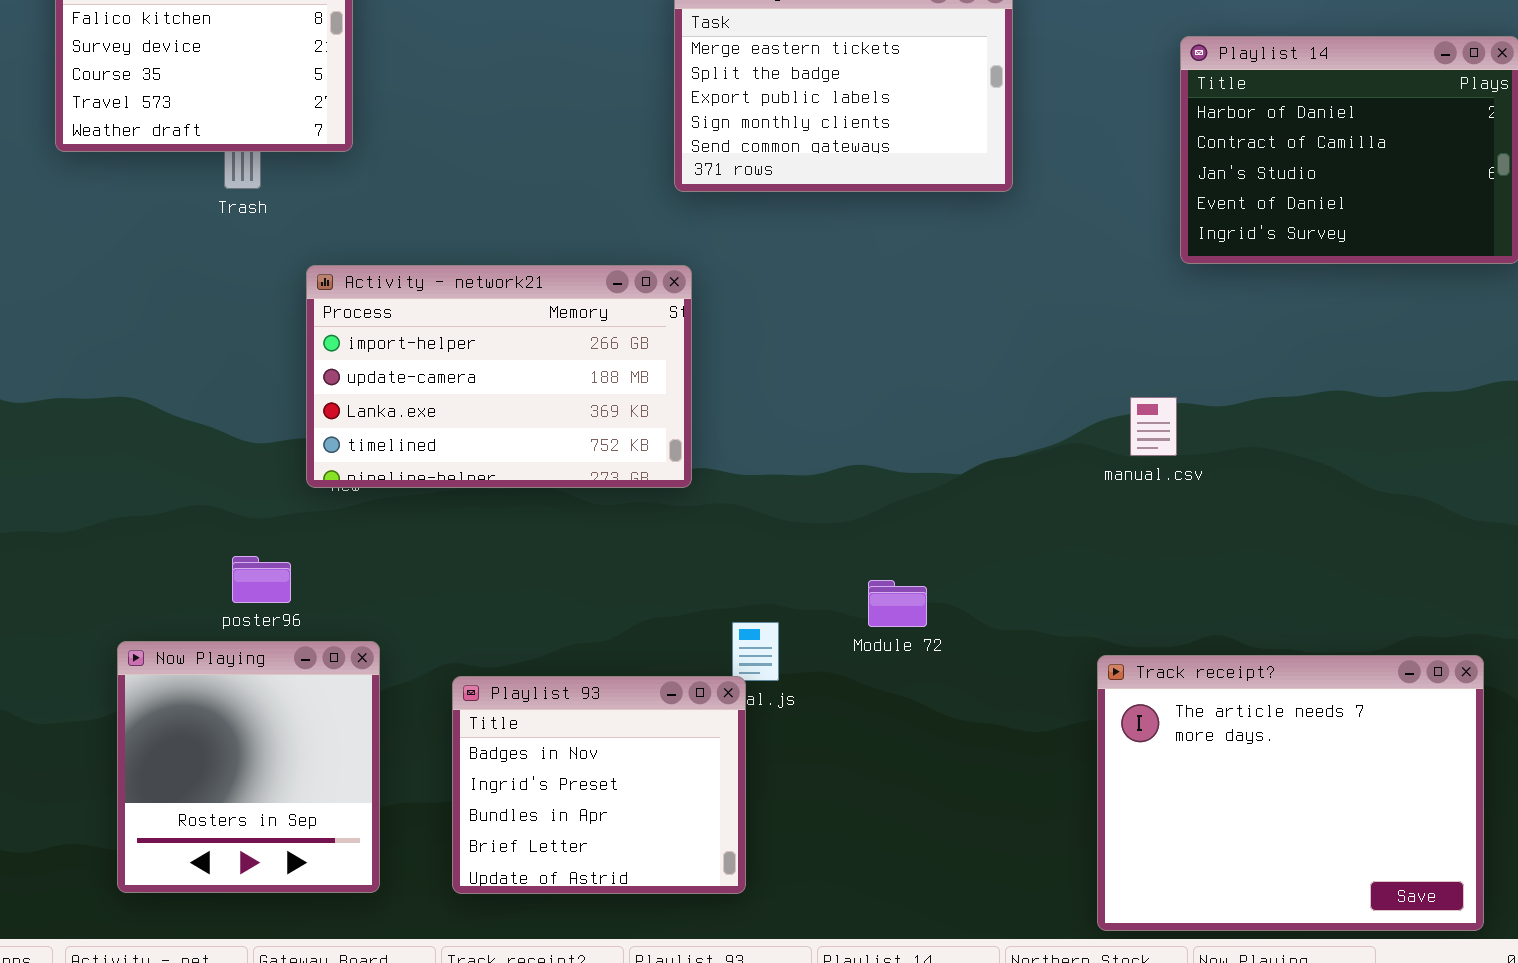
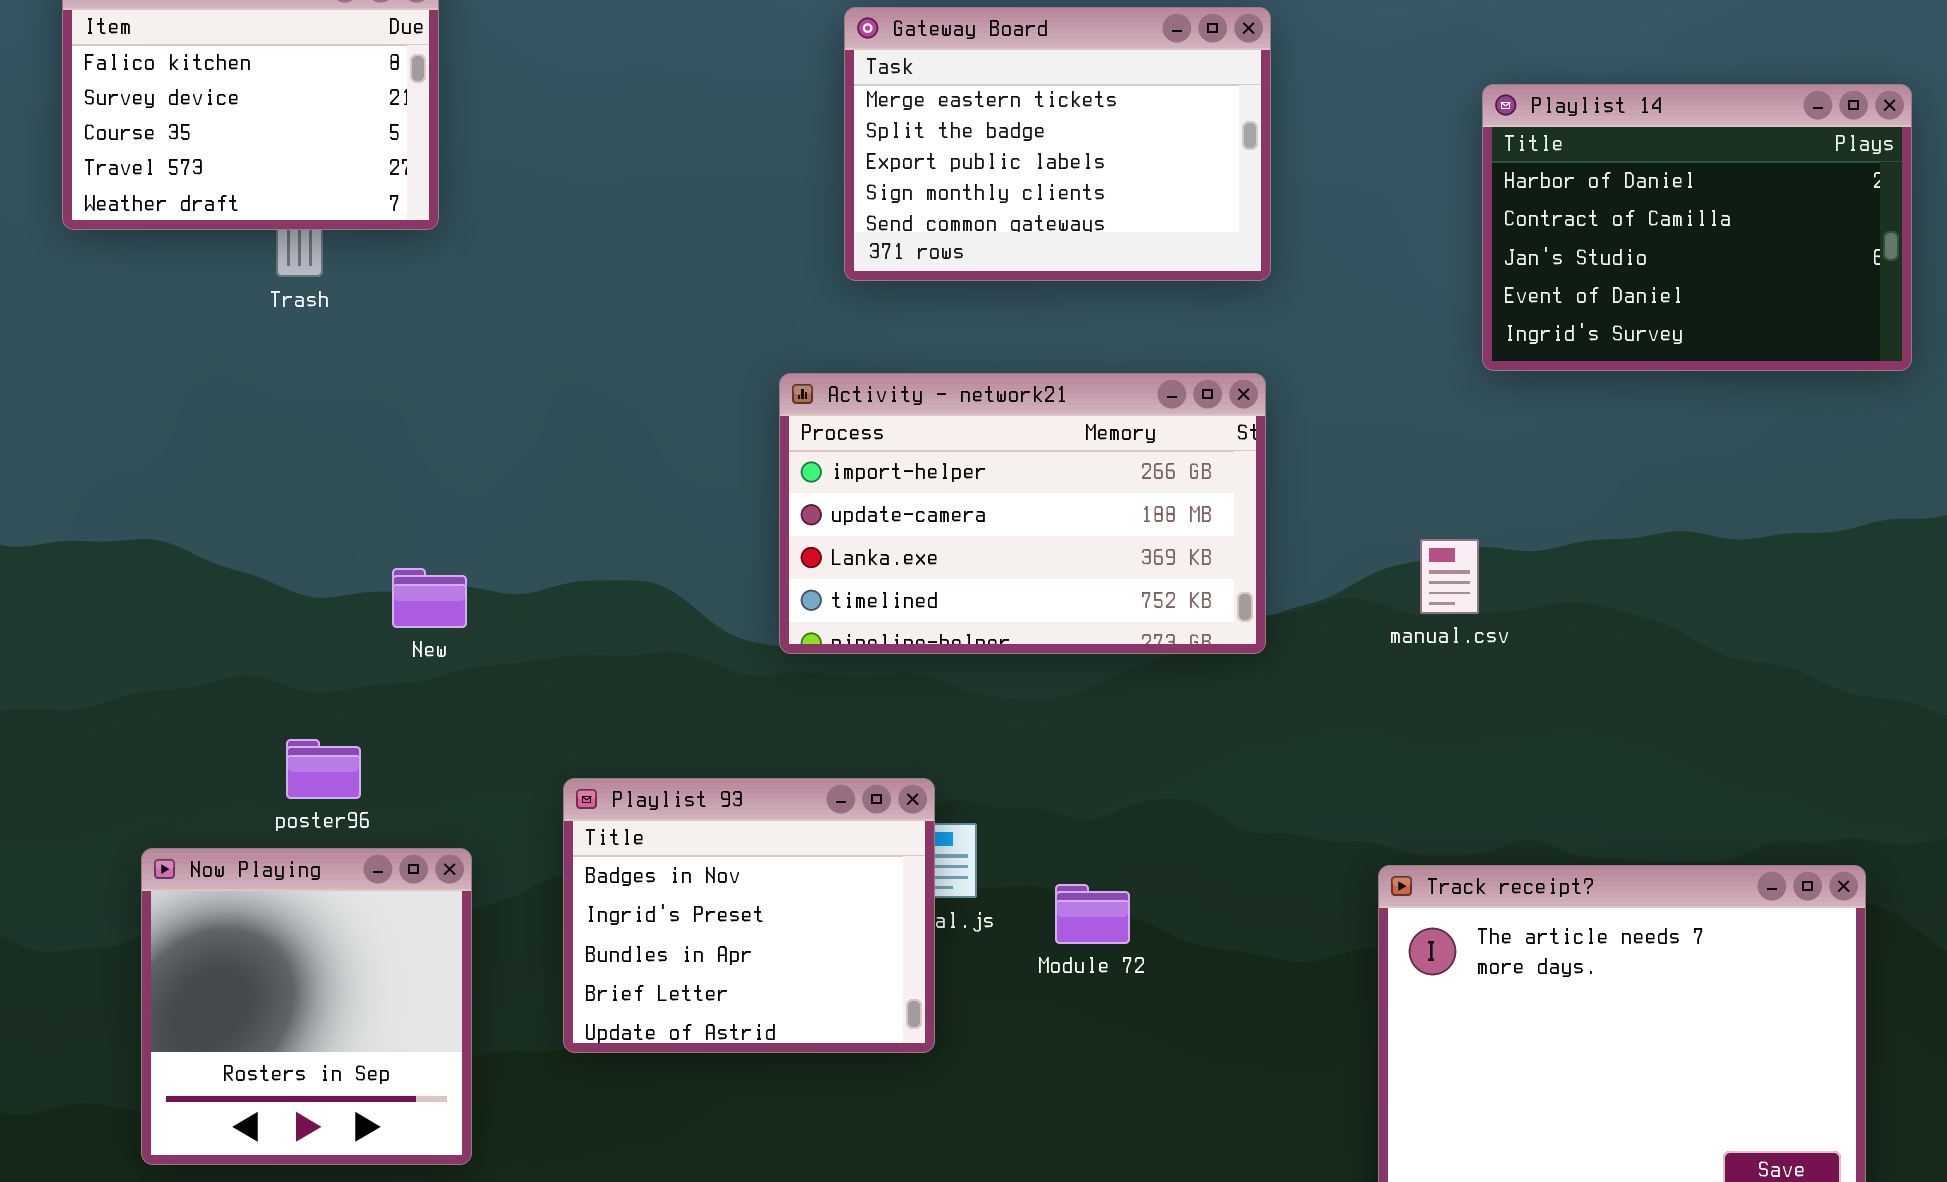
Activity - network21: [306,265,692,488] -> [779,373,1266,654], moved
Module 72: [868,580,927,627] -> [1055,884,1130,944], moved
Playlist 93: [452,676,746,894] -> [563,778,935,1053], moved

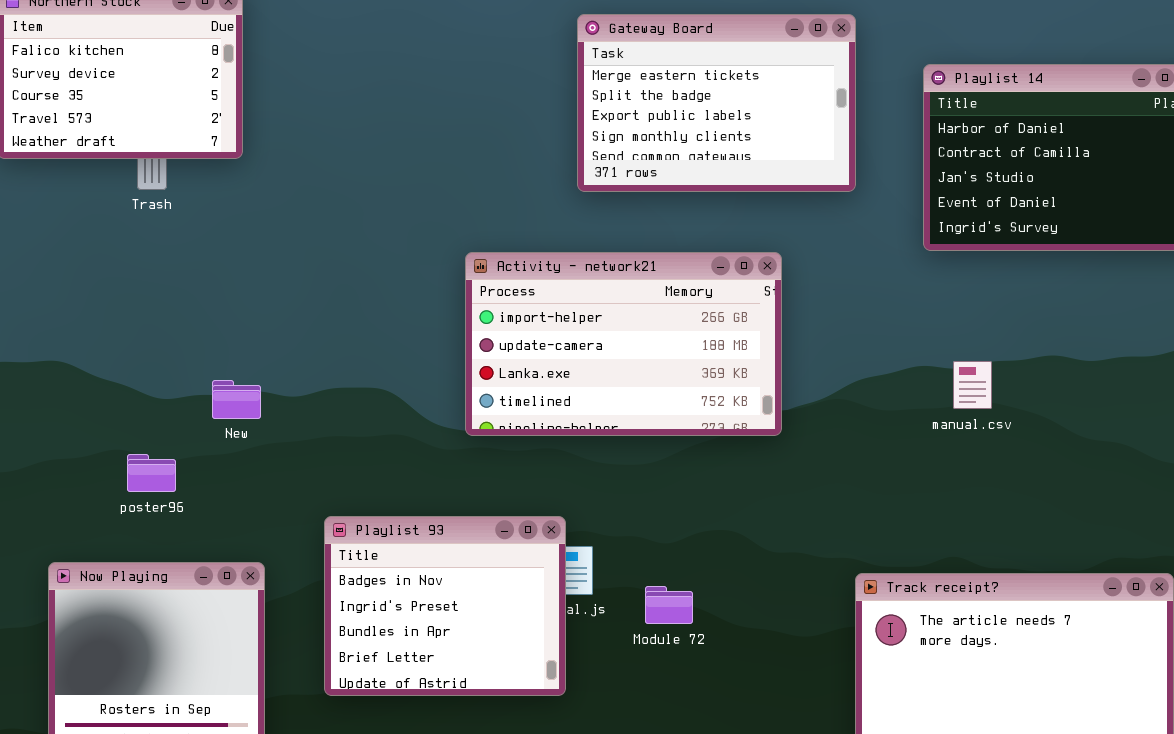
Gateway Board: [844,7,1271,281] -> [577,14,856,192], moved
manual.csv: [1420,539,1479,614] -> [953,361,992,409], moved
poster96: [286,739,361,799] -> [127,454,176,492], moved

